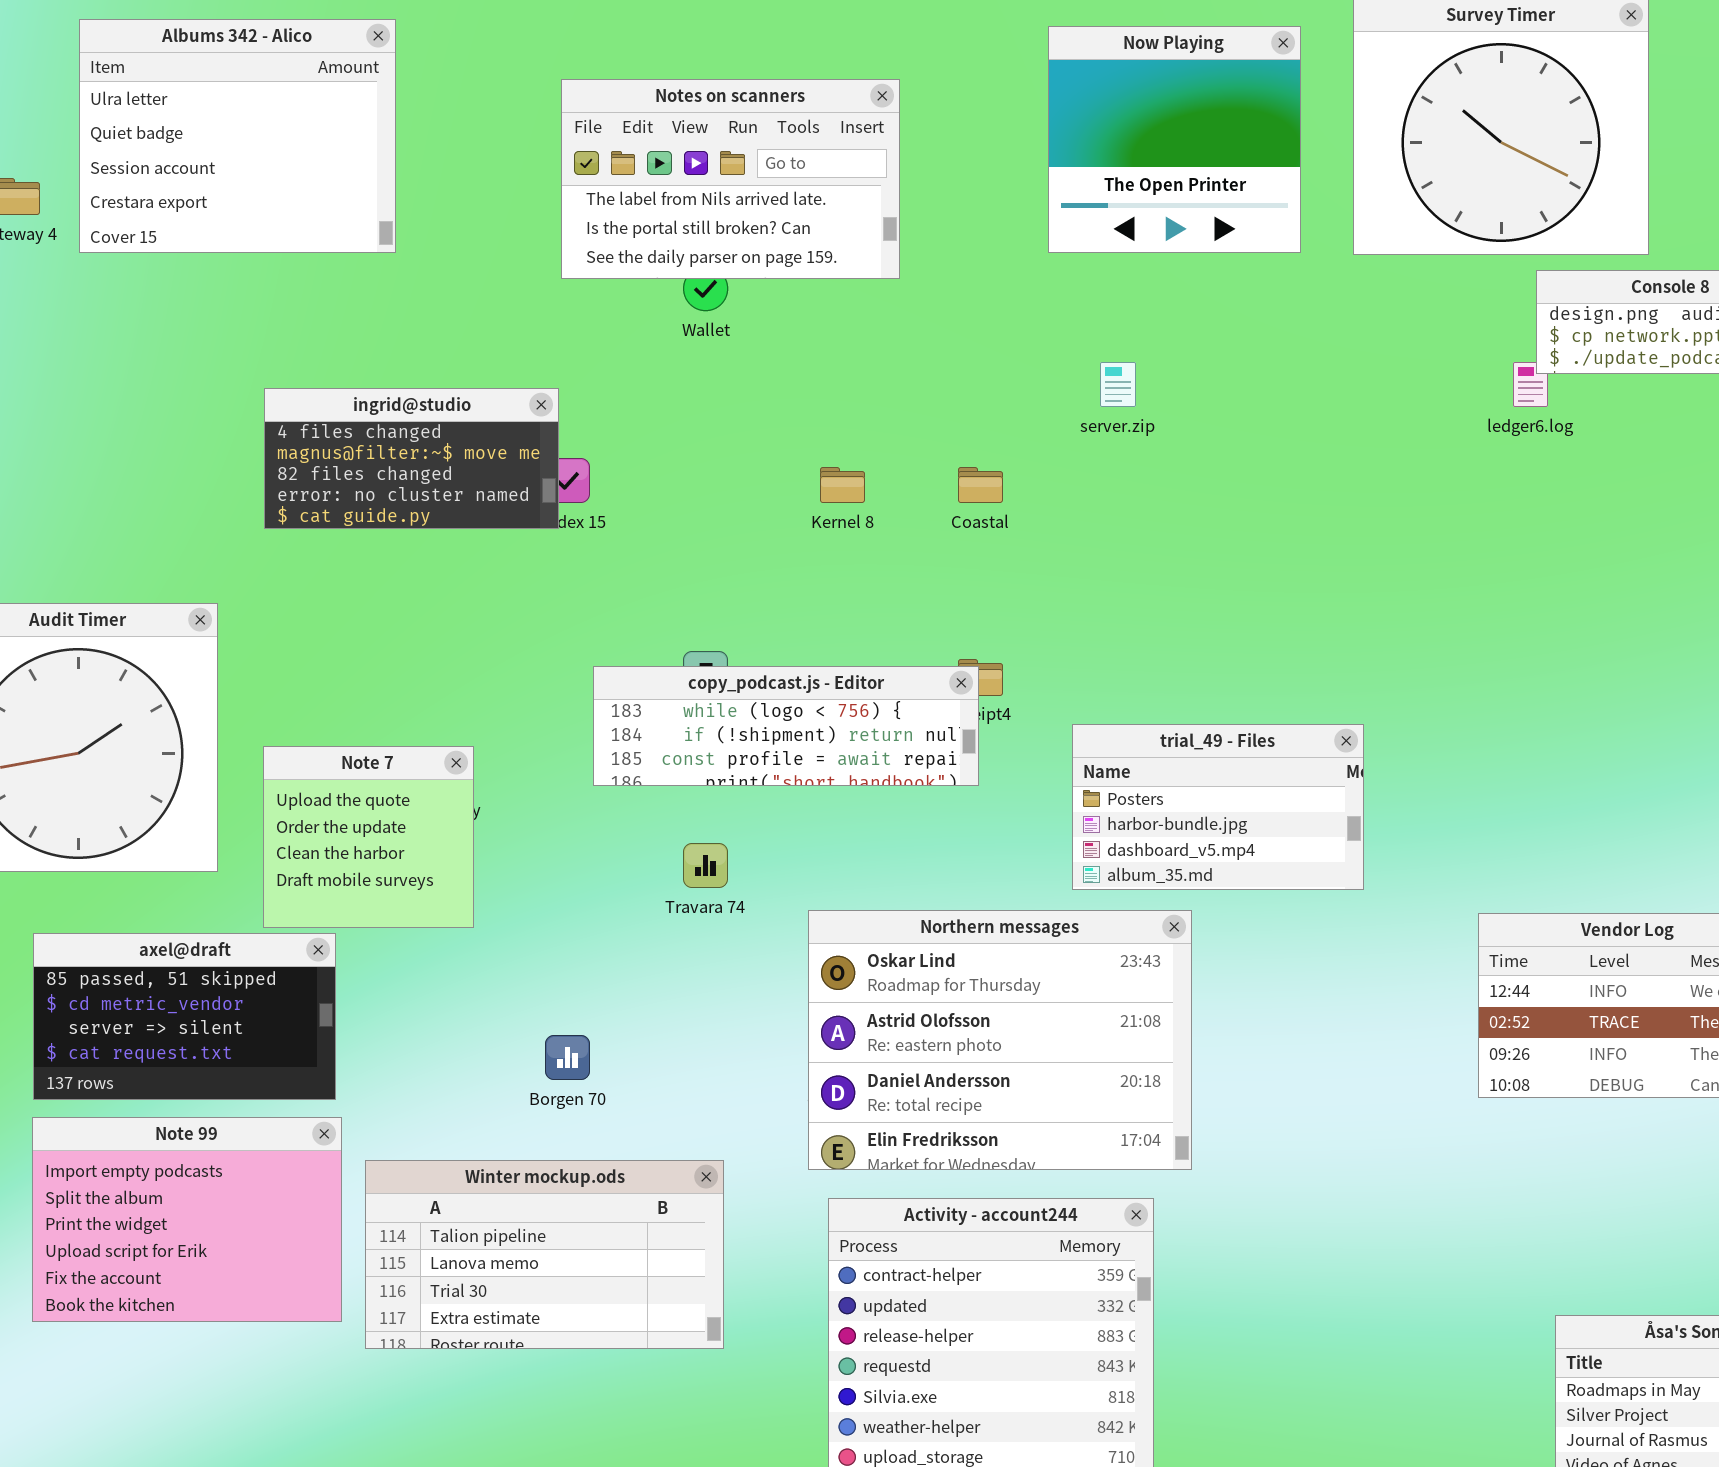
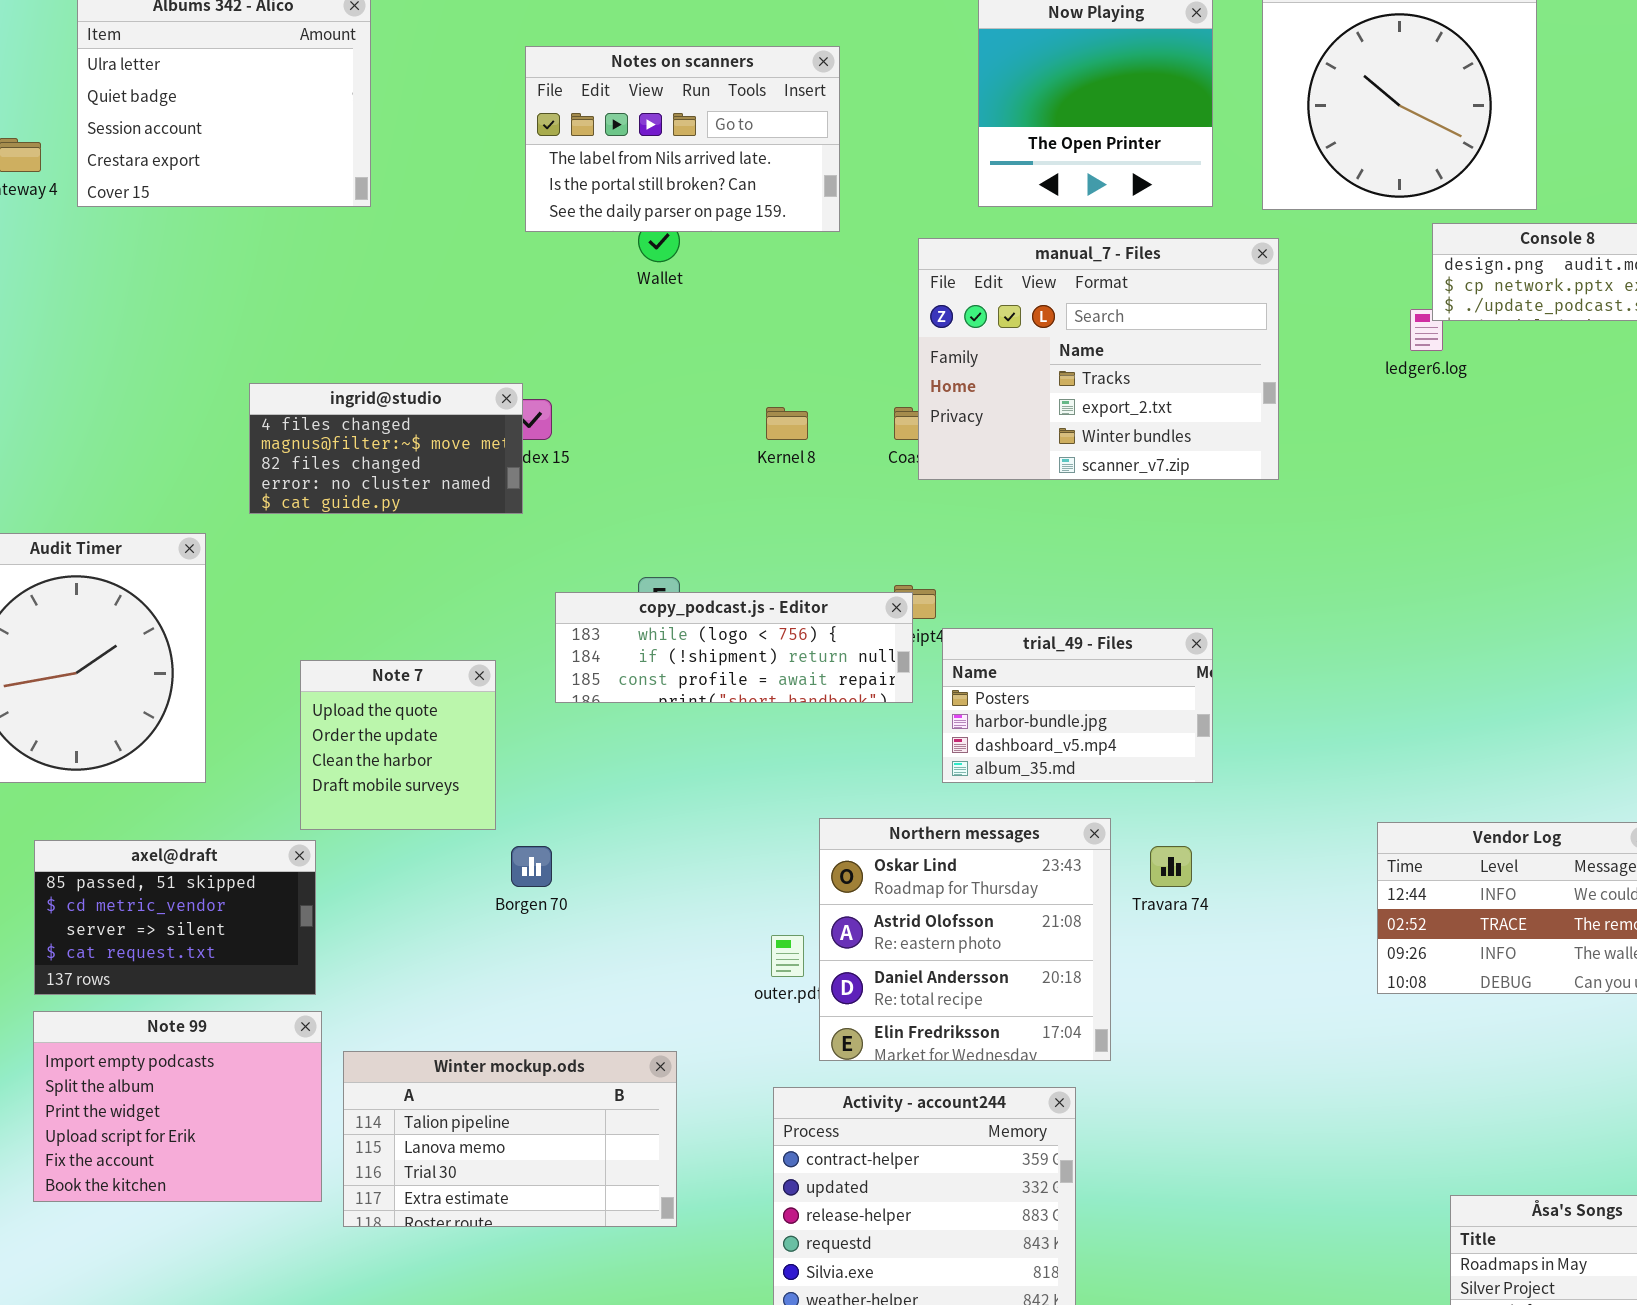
manual_7 - Files: none -> [918,238,1279,480], opened
ingrid@studio: [264,388,559,529] -> [249,383,523,514], moved
trial_49 - Files: [1072,724,1364,890] -> [942,628,1213,783], moved
Note 7: [263,746,474,928] -> [300,660,496,830], moved
Travara 74: [683,843,728,888] -> [1150,846,1192,887], moved
Northern messages: [808,910,1192,1170] -> [819,818,1111,1061], resized
Borgen 70: [545,1035,590,1080] -> [511,846,552,887], moved

